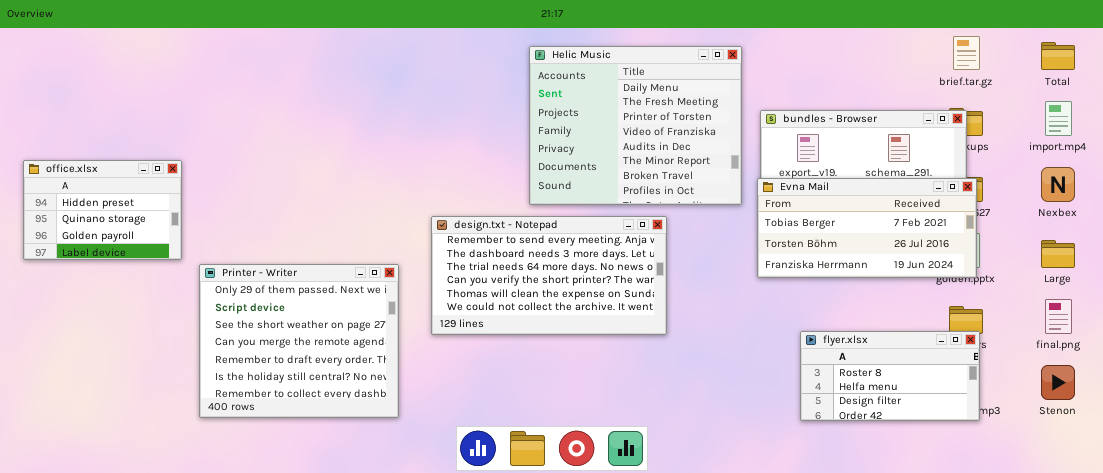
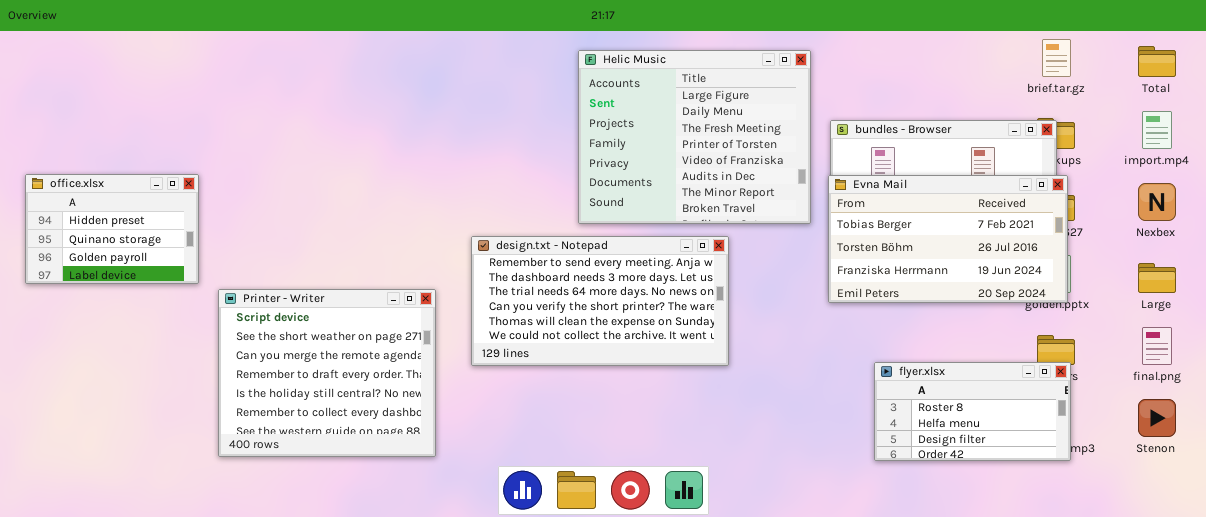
Helic Music: [529,46,742,205] -> [578,50,811,224], scrolled up 1 row
Evna Mail: [757,178,977,278] -> [828,175,1068,303], resized
Printer - Writer: [199,264,399,418] -> [218,289,436,457], scrolled down 1 row

